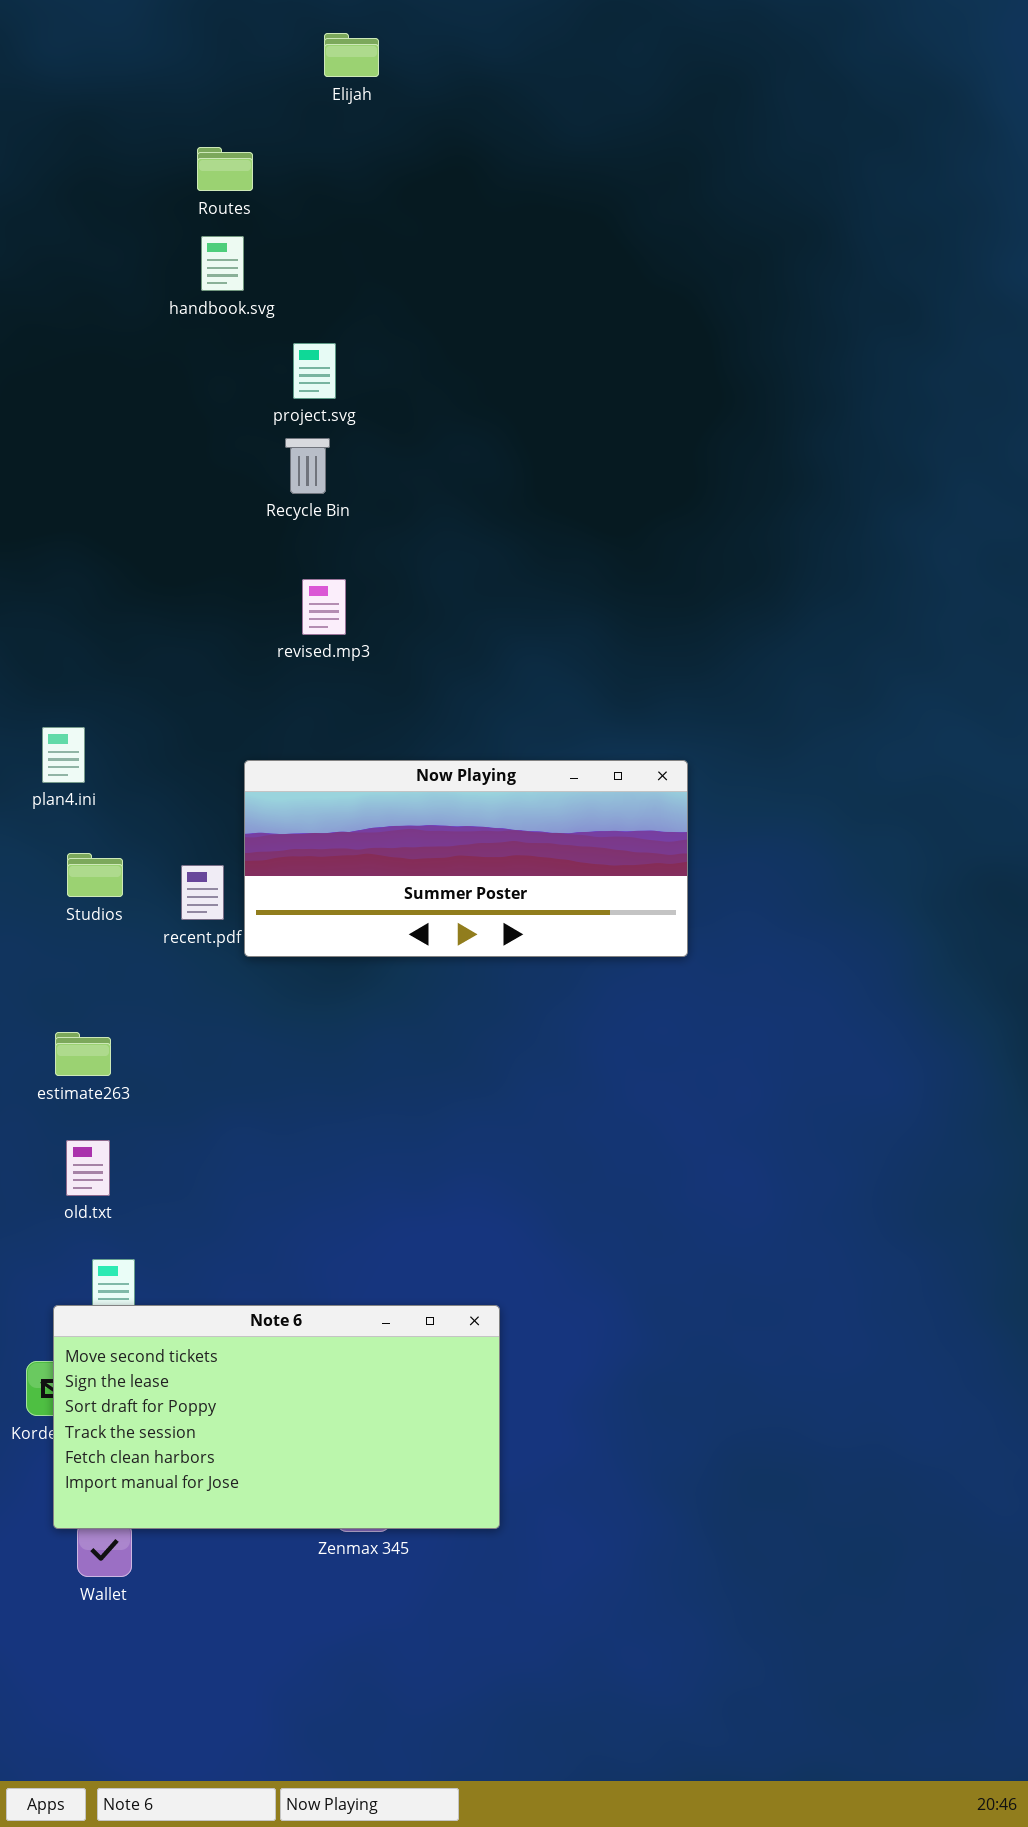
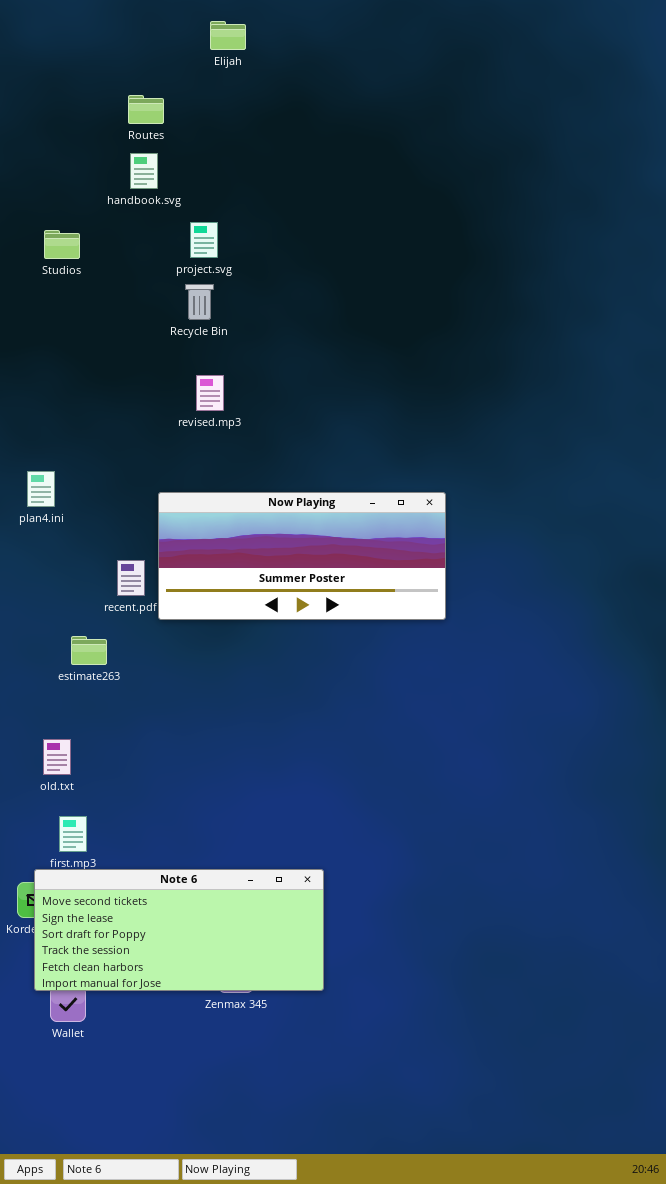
Studios: [67,853,123,897] -> [44,230,80,259], moved
estimate263: [55,1032,111,1076] -> [71,636,107,665], moved
Note 6: [53,1305,500,1529] -> [34,869,324,991], resized

